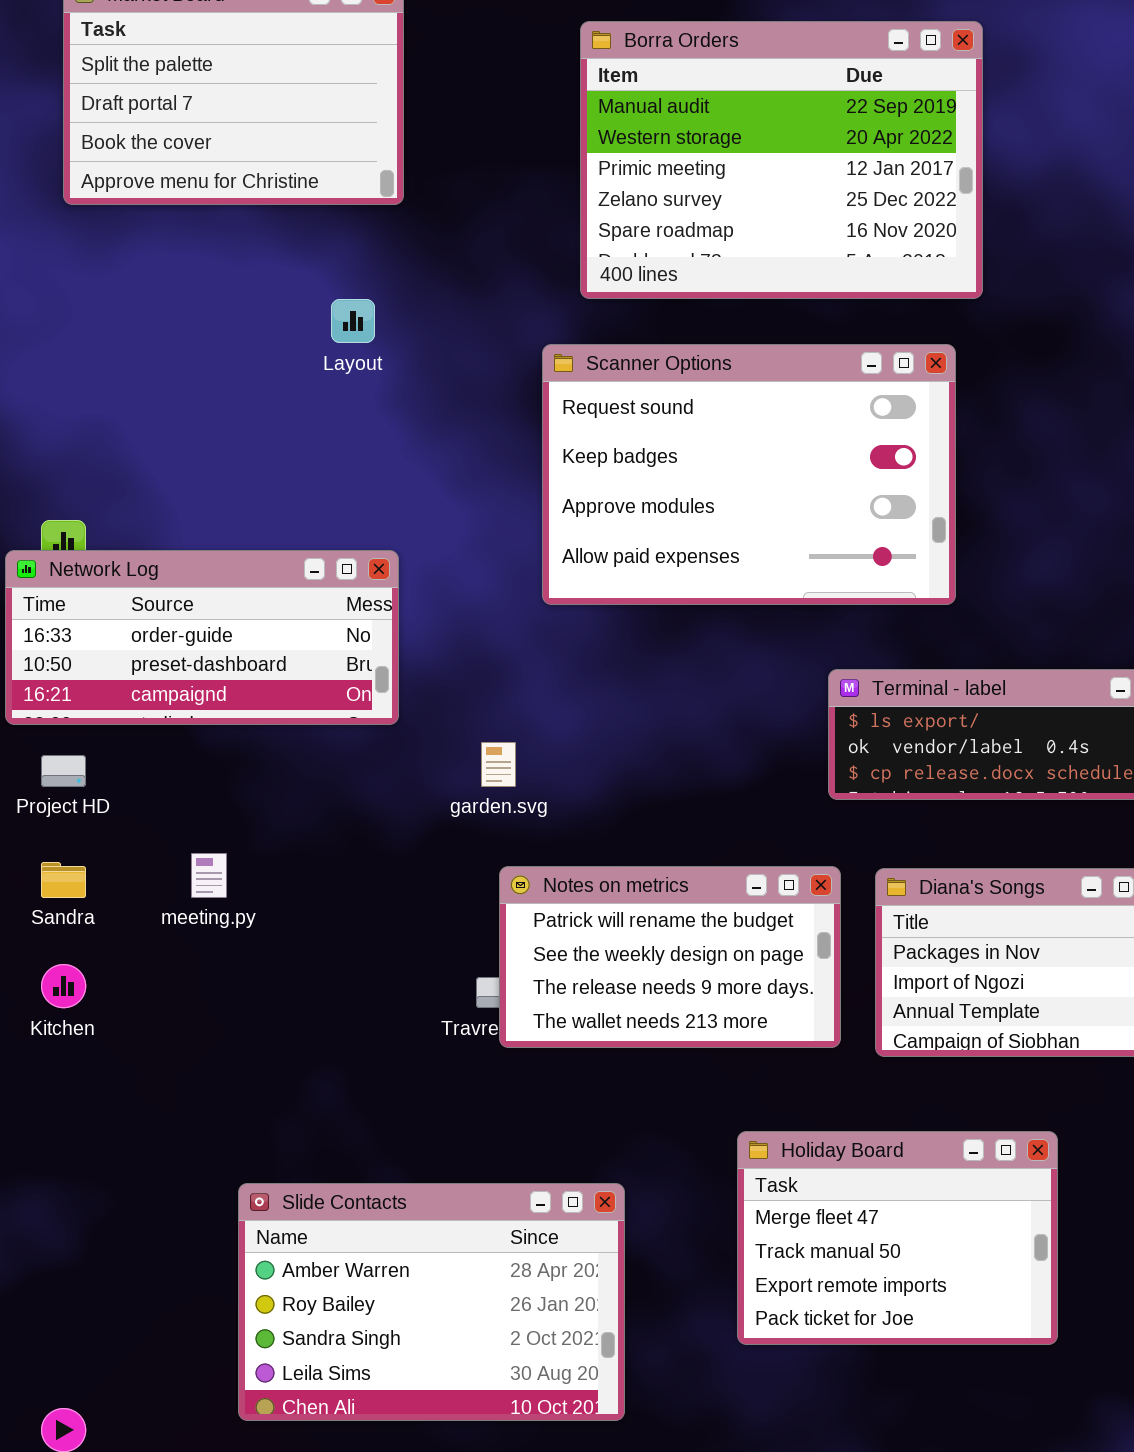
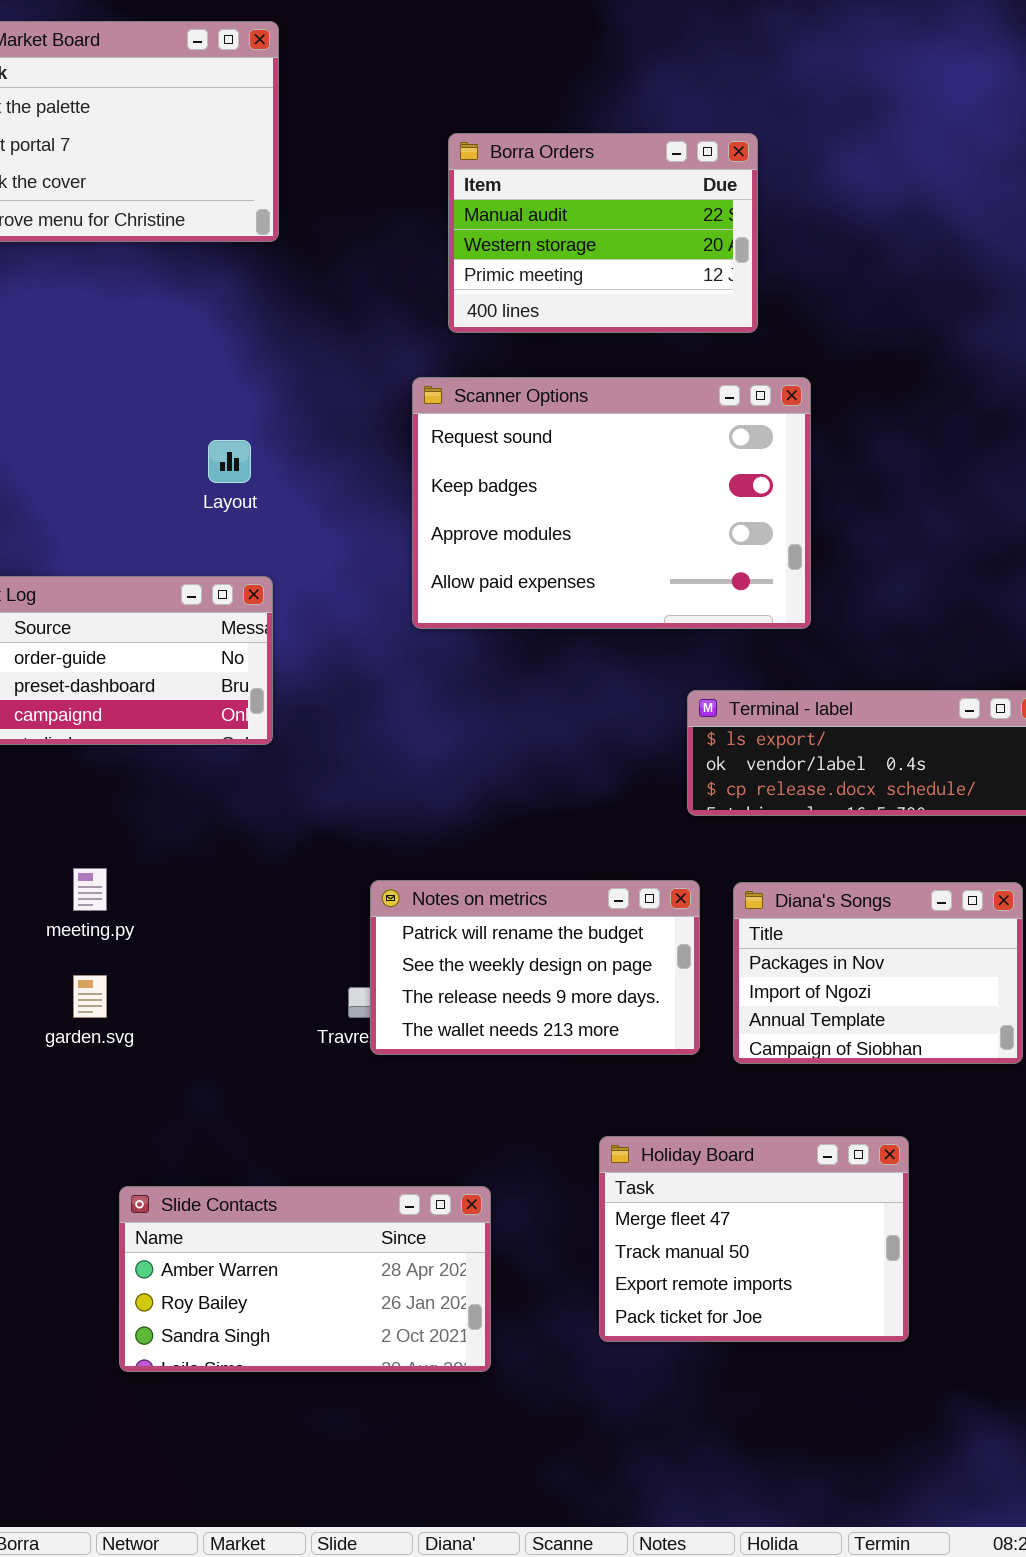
Borra Orders: [580,21,983,299] -> [448,133,758,333], resized
Layout: [331,299,375,343] -> [208,440,251,483], moved
garden.svg: [481,742,516,787] -> [73,975,107,1018], moved
Slide Contacts: [238,1183,625,1421] -> [119,1186,491,1372], resized

